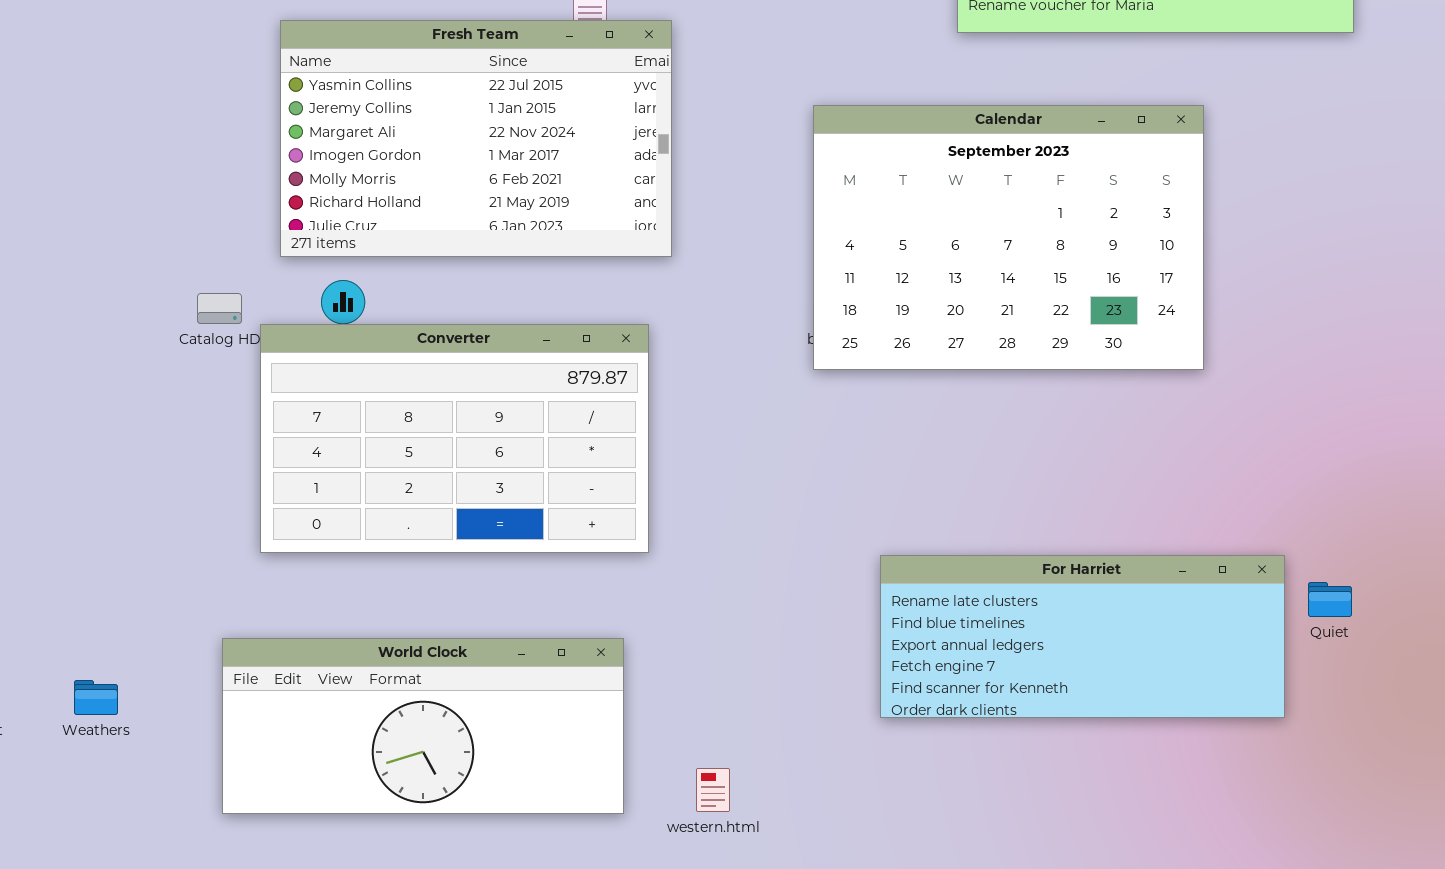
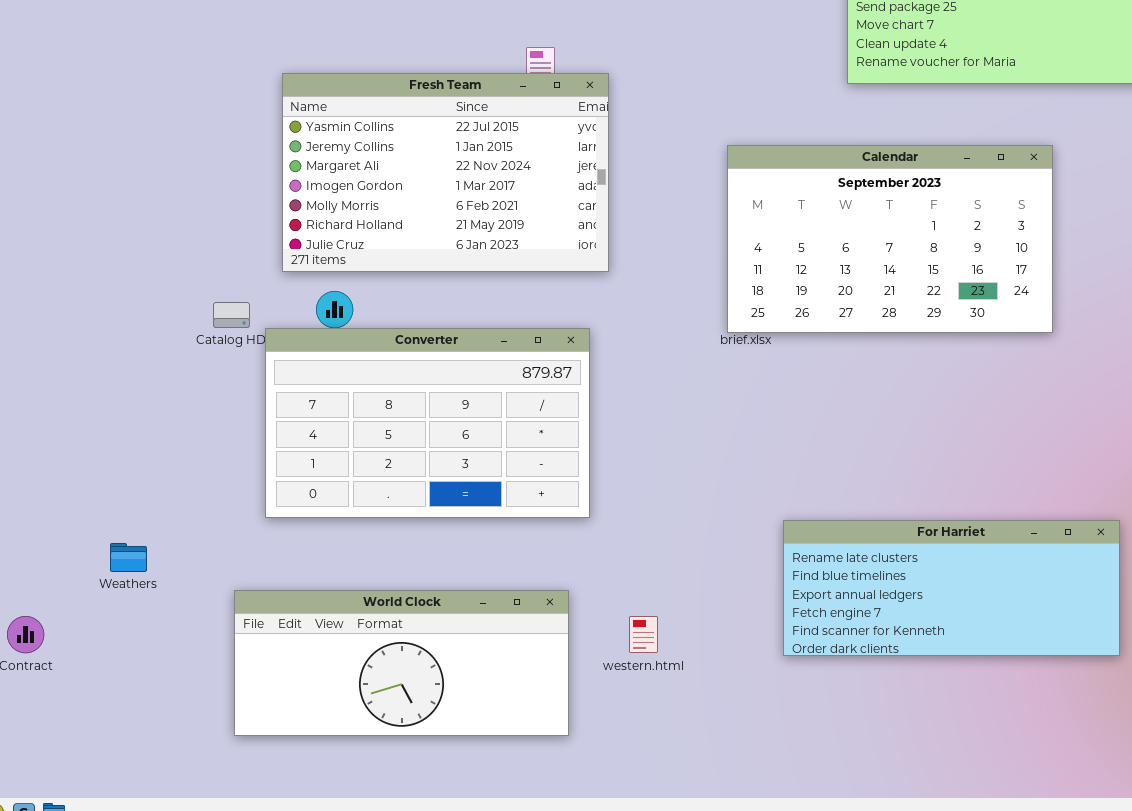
Calendar: [813,105,1204,370] -> [727,145,1053,333], resized
Weathers: [74,680,118,715] -> [110,543,147,572], moved
western.html: [696,768,730,812] -> [629,616,658,653], moved

